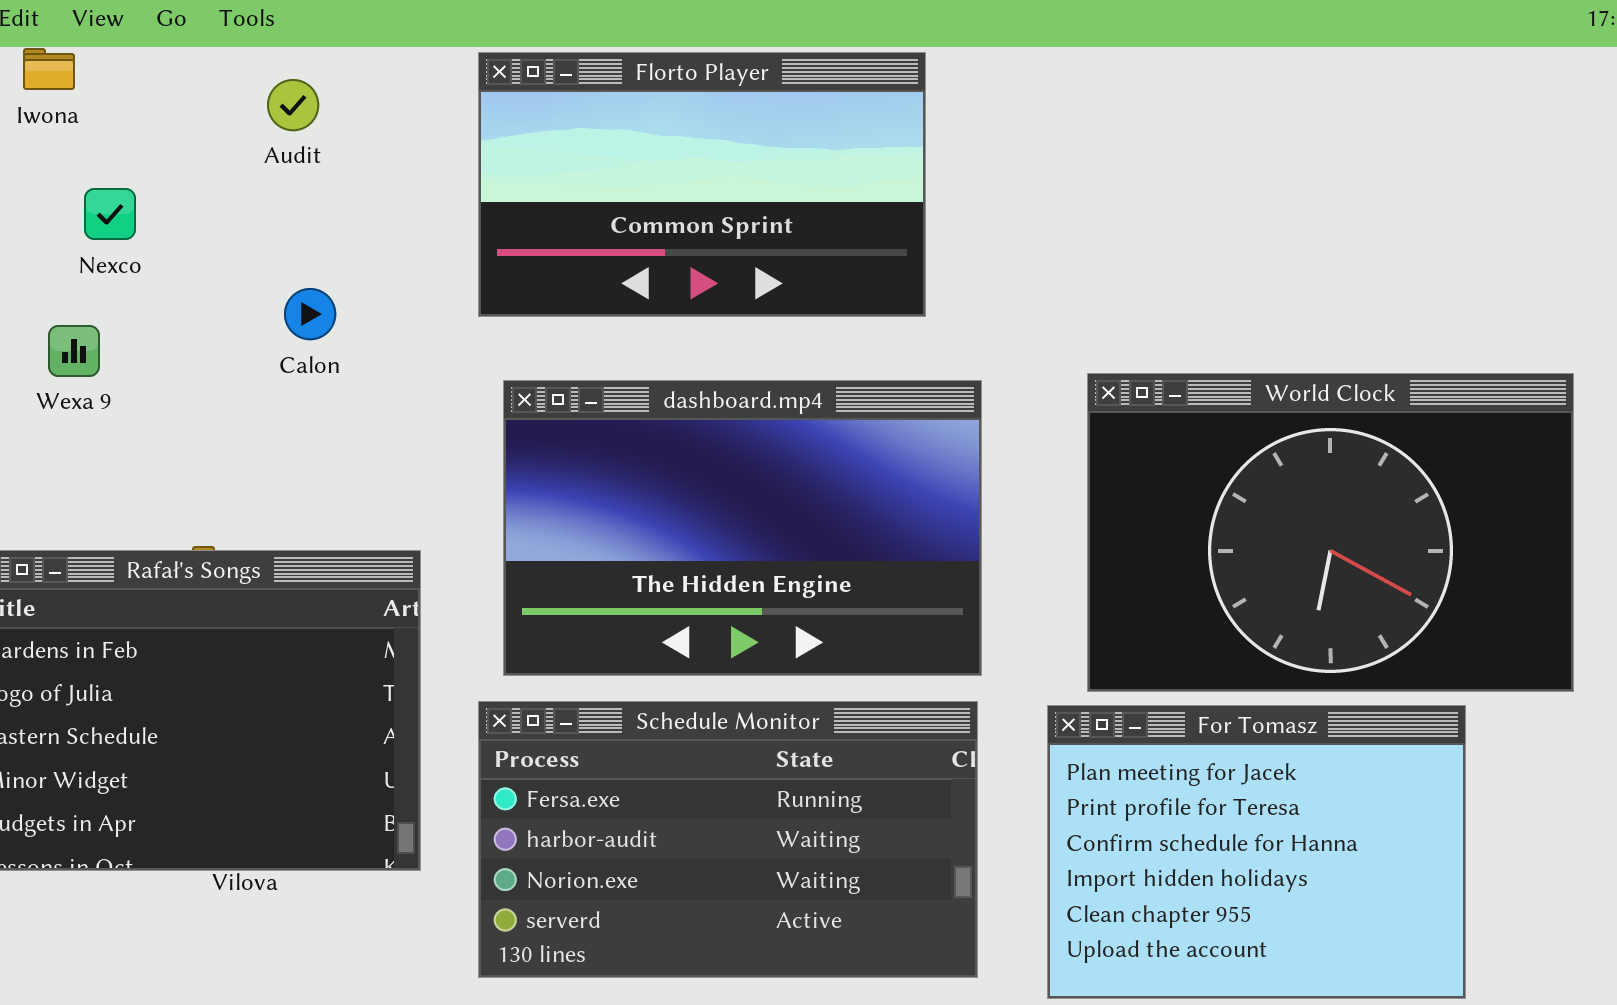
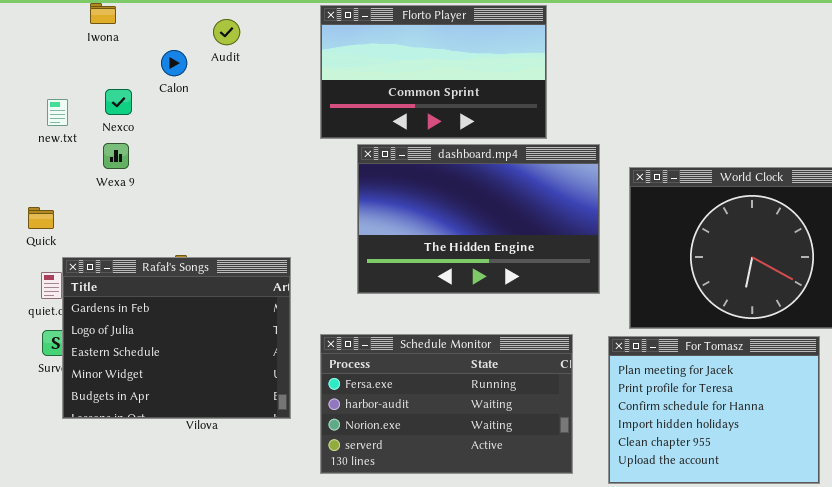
Nexco: [84,188,136,240] -> [105,89,132,115], moved
Calon: [284,288,336,340] -> [161,50,187,76], moved
dashboard.mp4: [503,380,982,676] -> [357,144,600,294], moved

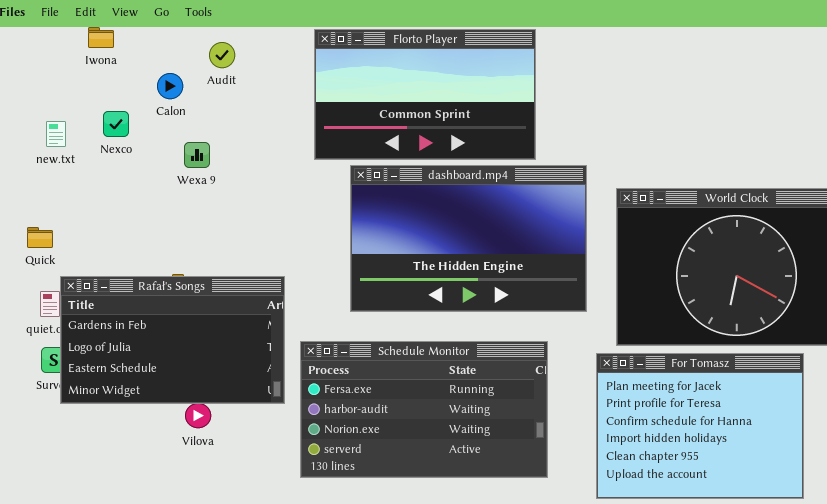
Wexa 9: [103,143,129,169] -> [184,142,210,168], moved
Rafał's Songs: [62,257,291,419] -> [60,276,285,404], resized
Schedule Monitor: [320,334,573,474] -> [300,341,548,478], moved

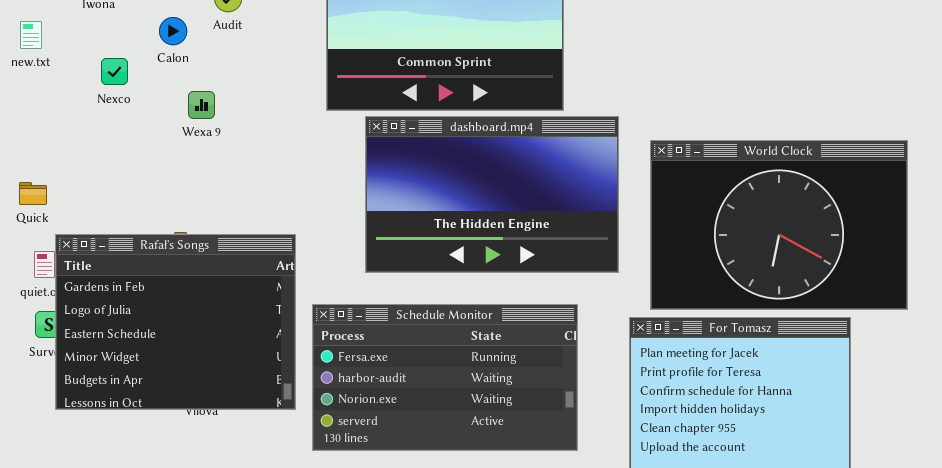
new.txt: [46,121,66,147] -> [20,21,42,49], moved
Rafał's Songs: [60,276,285,404] -> [55,234,296,410], resized

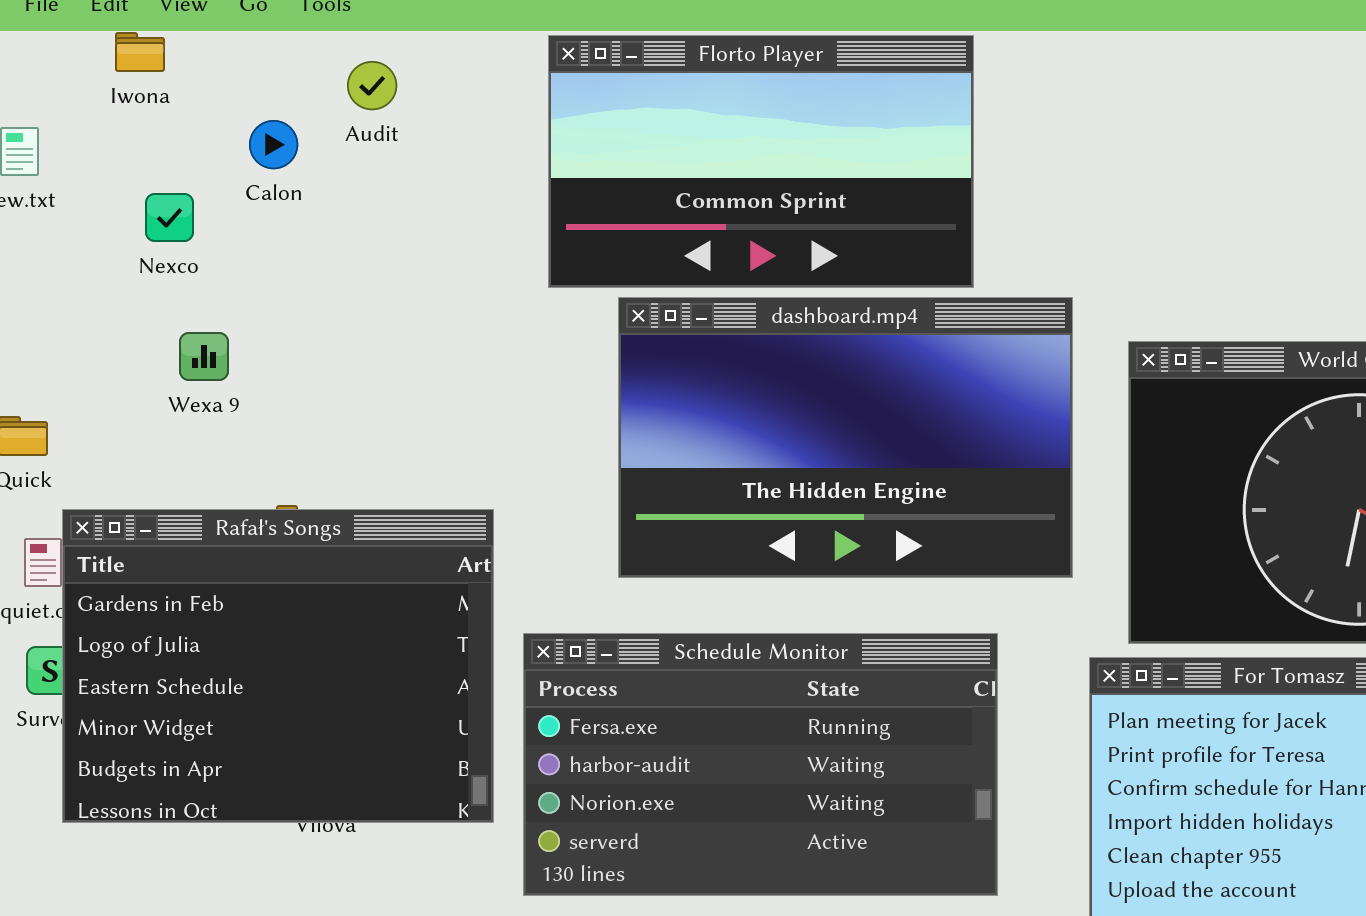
Wexa 9: [188,91,215,119] -> [179,332,229,381], moved

